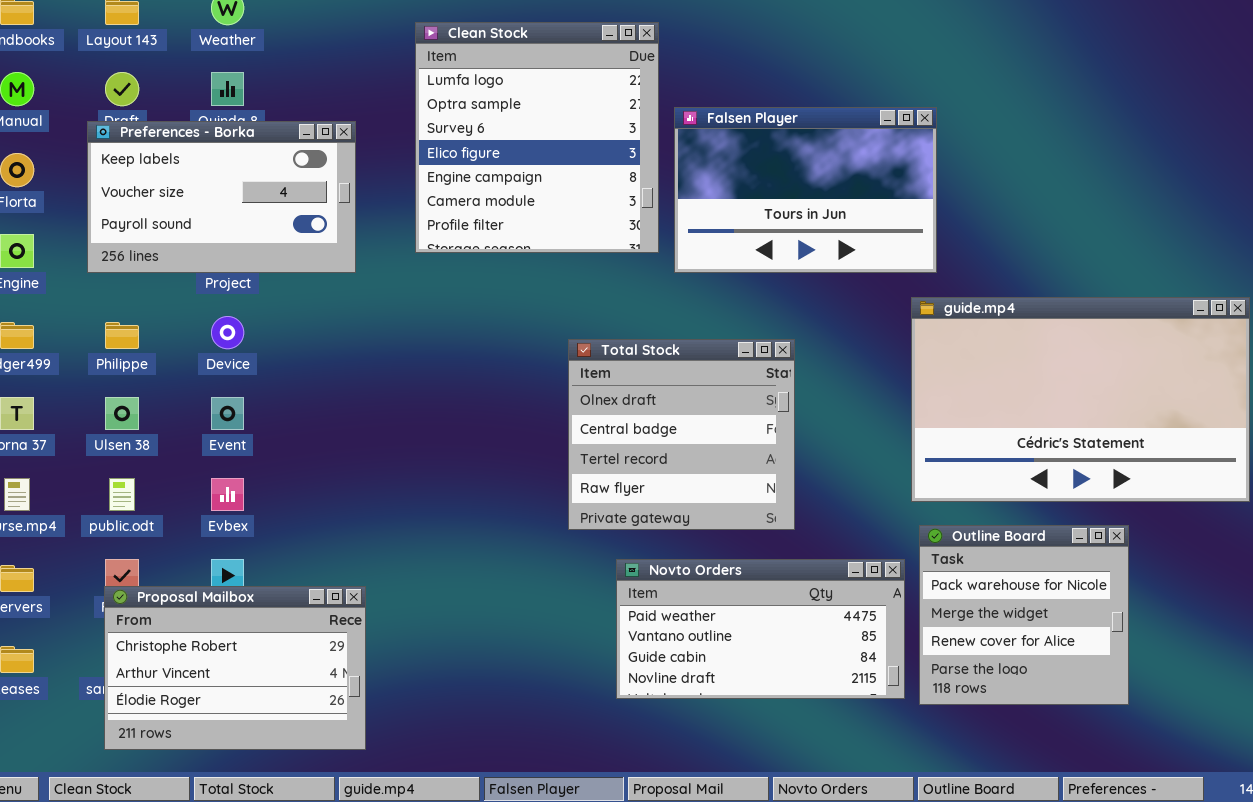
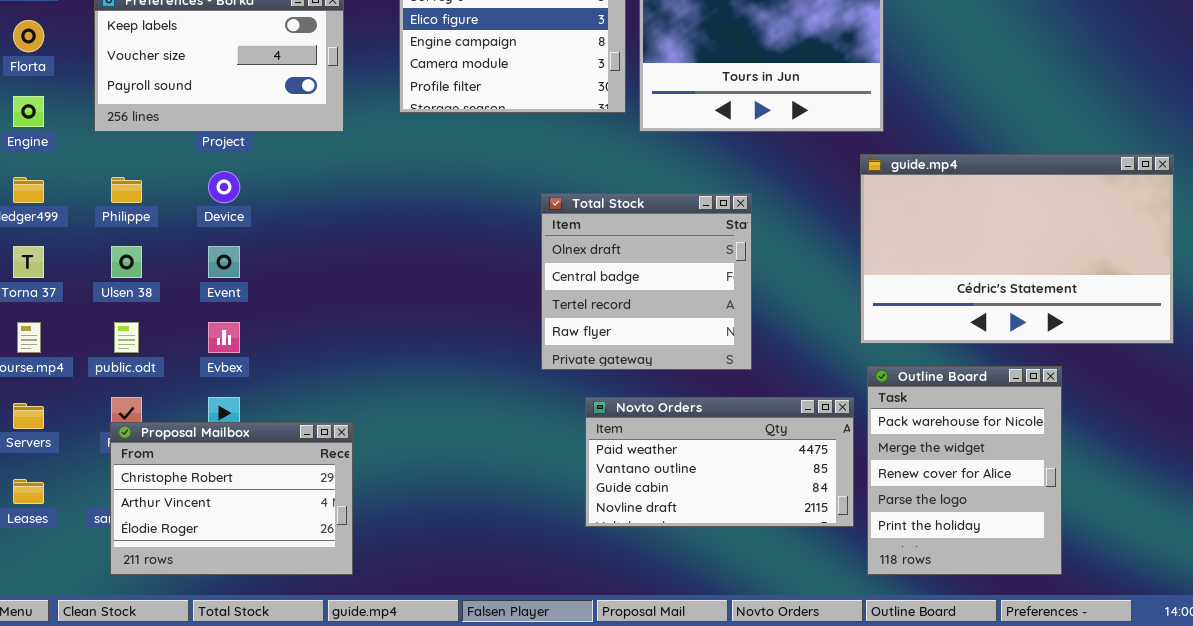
Outline Board: [919,525,1129,705] -> [867,366,1062,575], resized

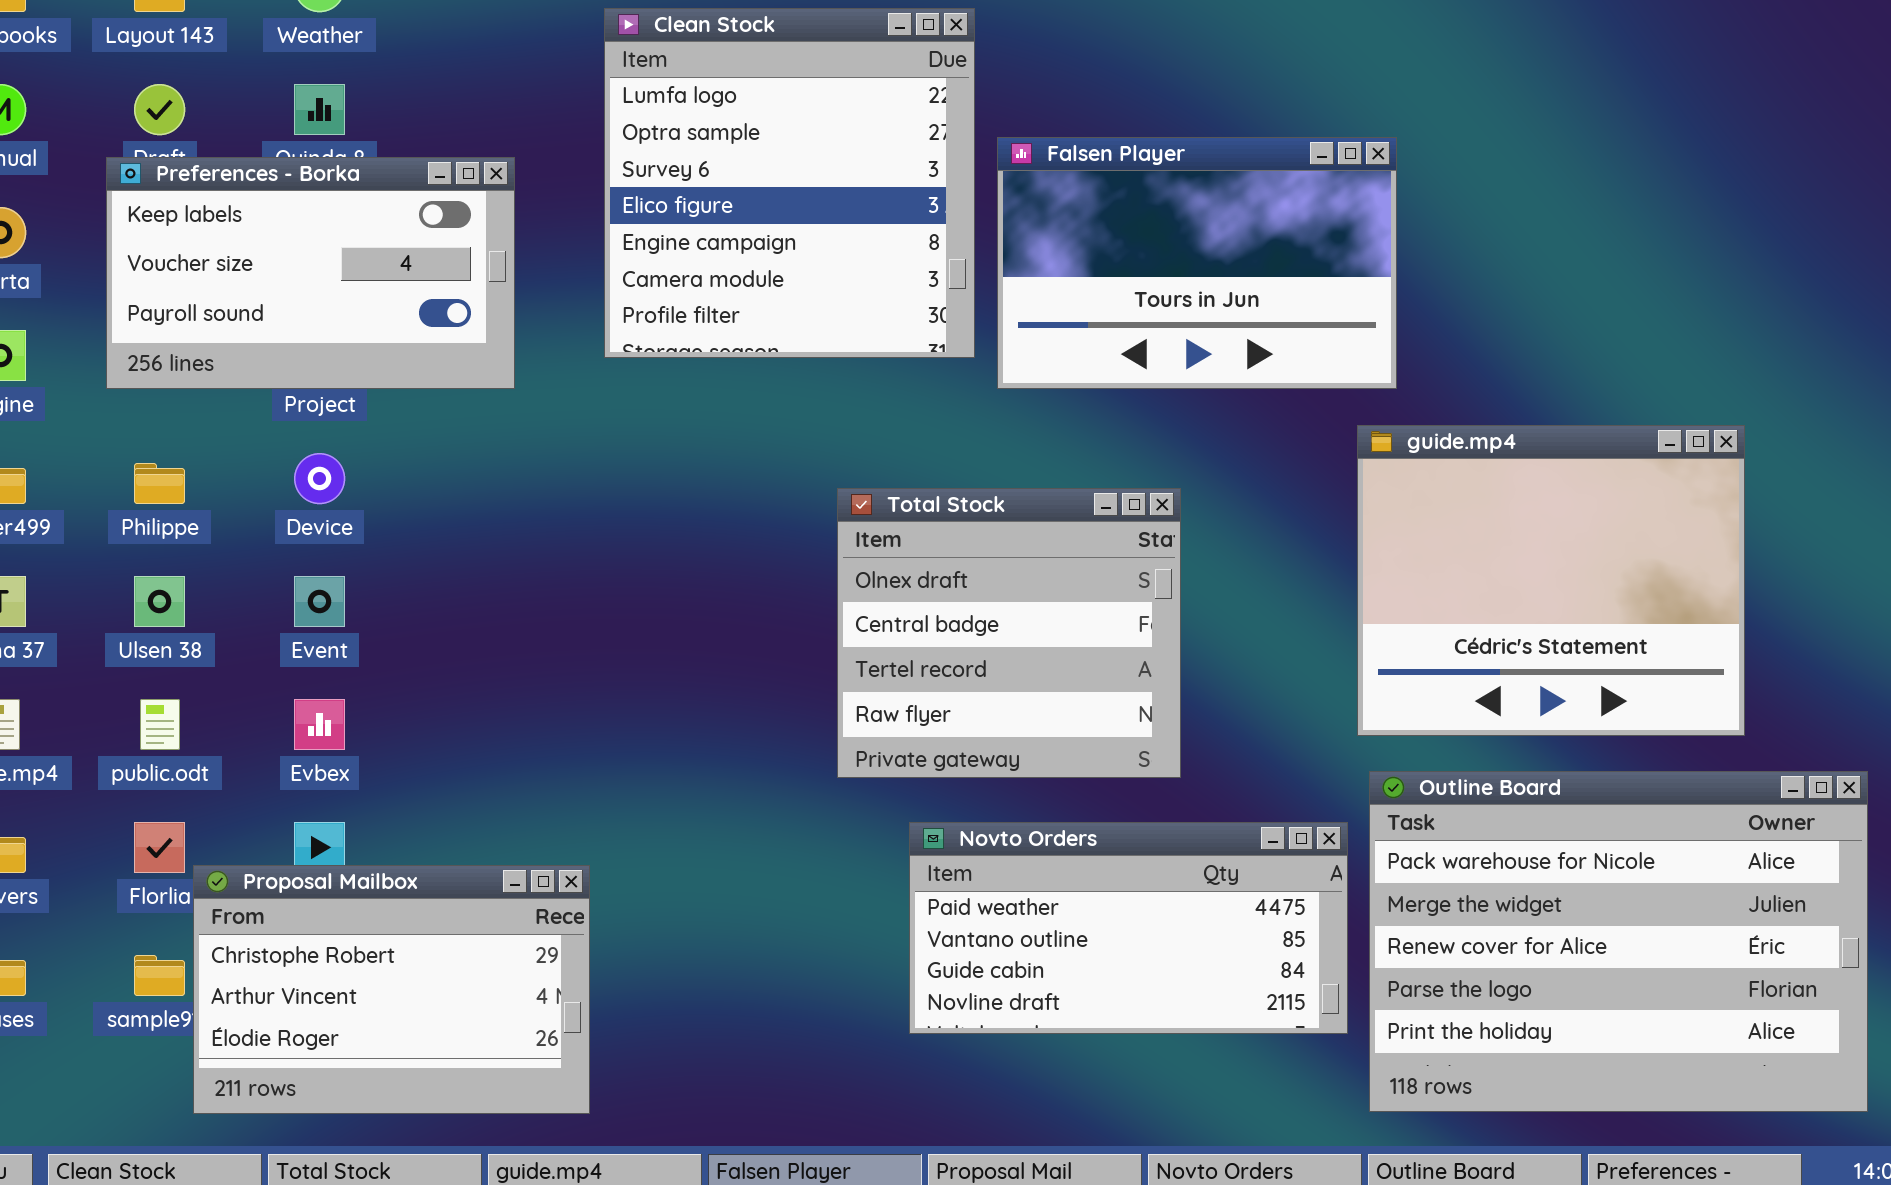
guide.mp4: [860,154,1174,344] -> [1357,425,1745,736], resized
Outline Board: [867,366,1062,575] -> [1369,771,1868,1112], resized
Proposal Mailbox: [110,422,353,575] -> [193,865,590,1114], moved

